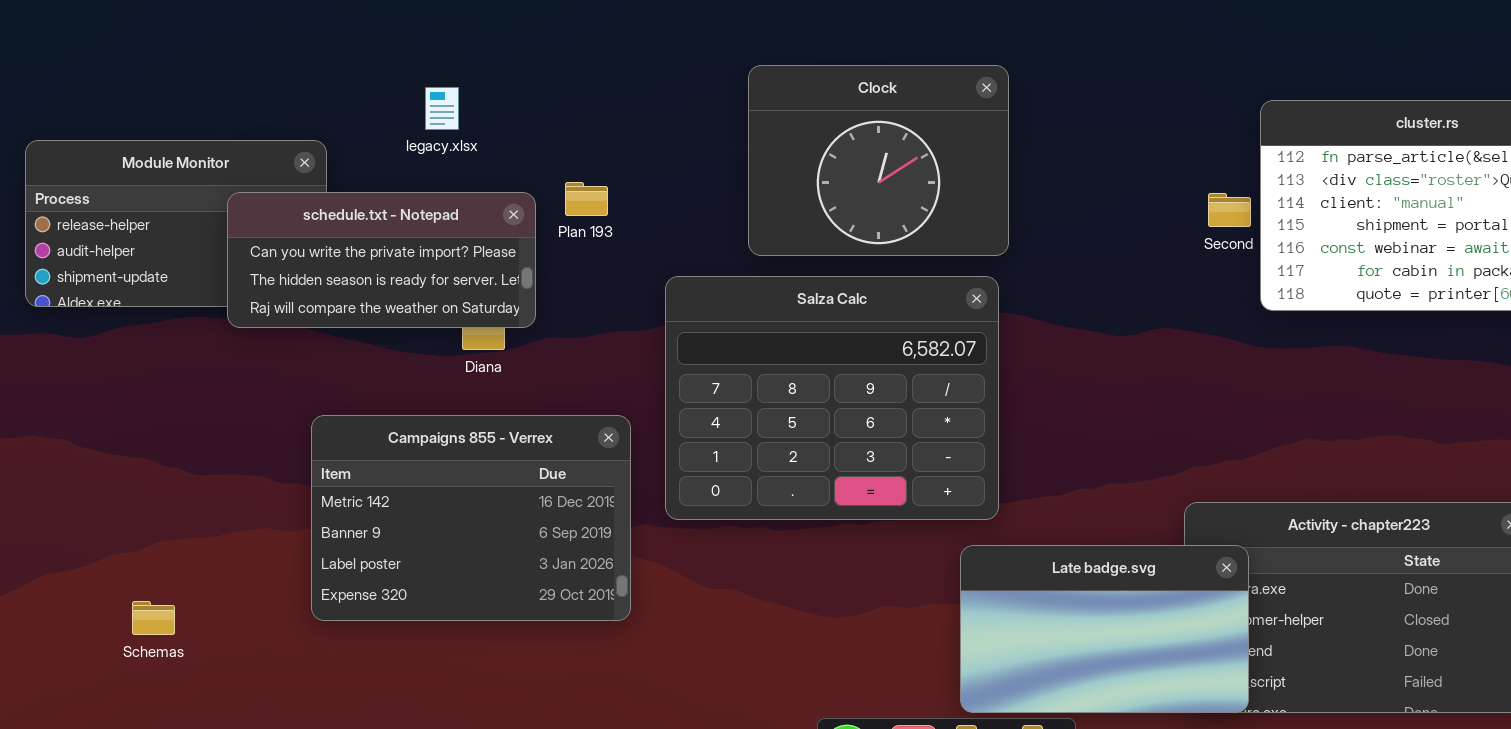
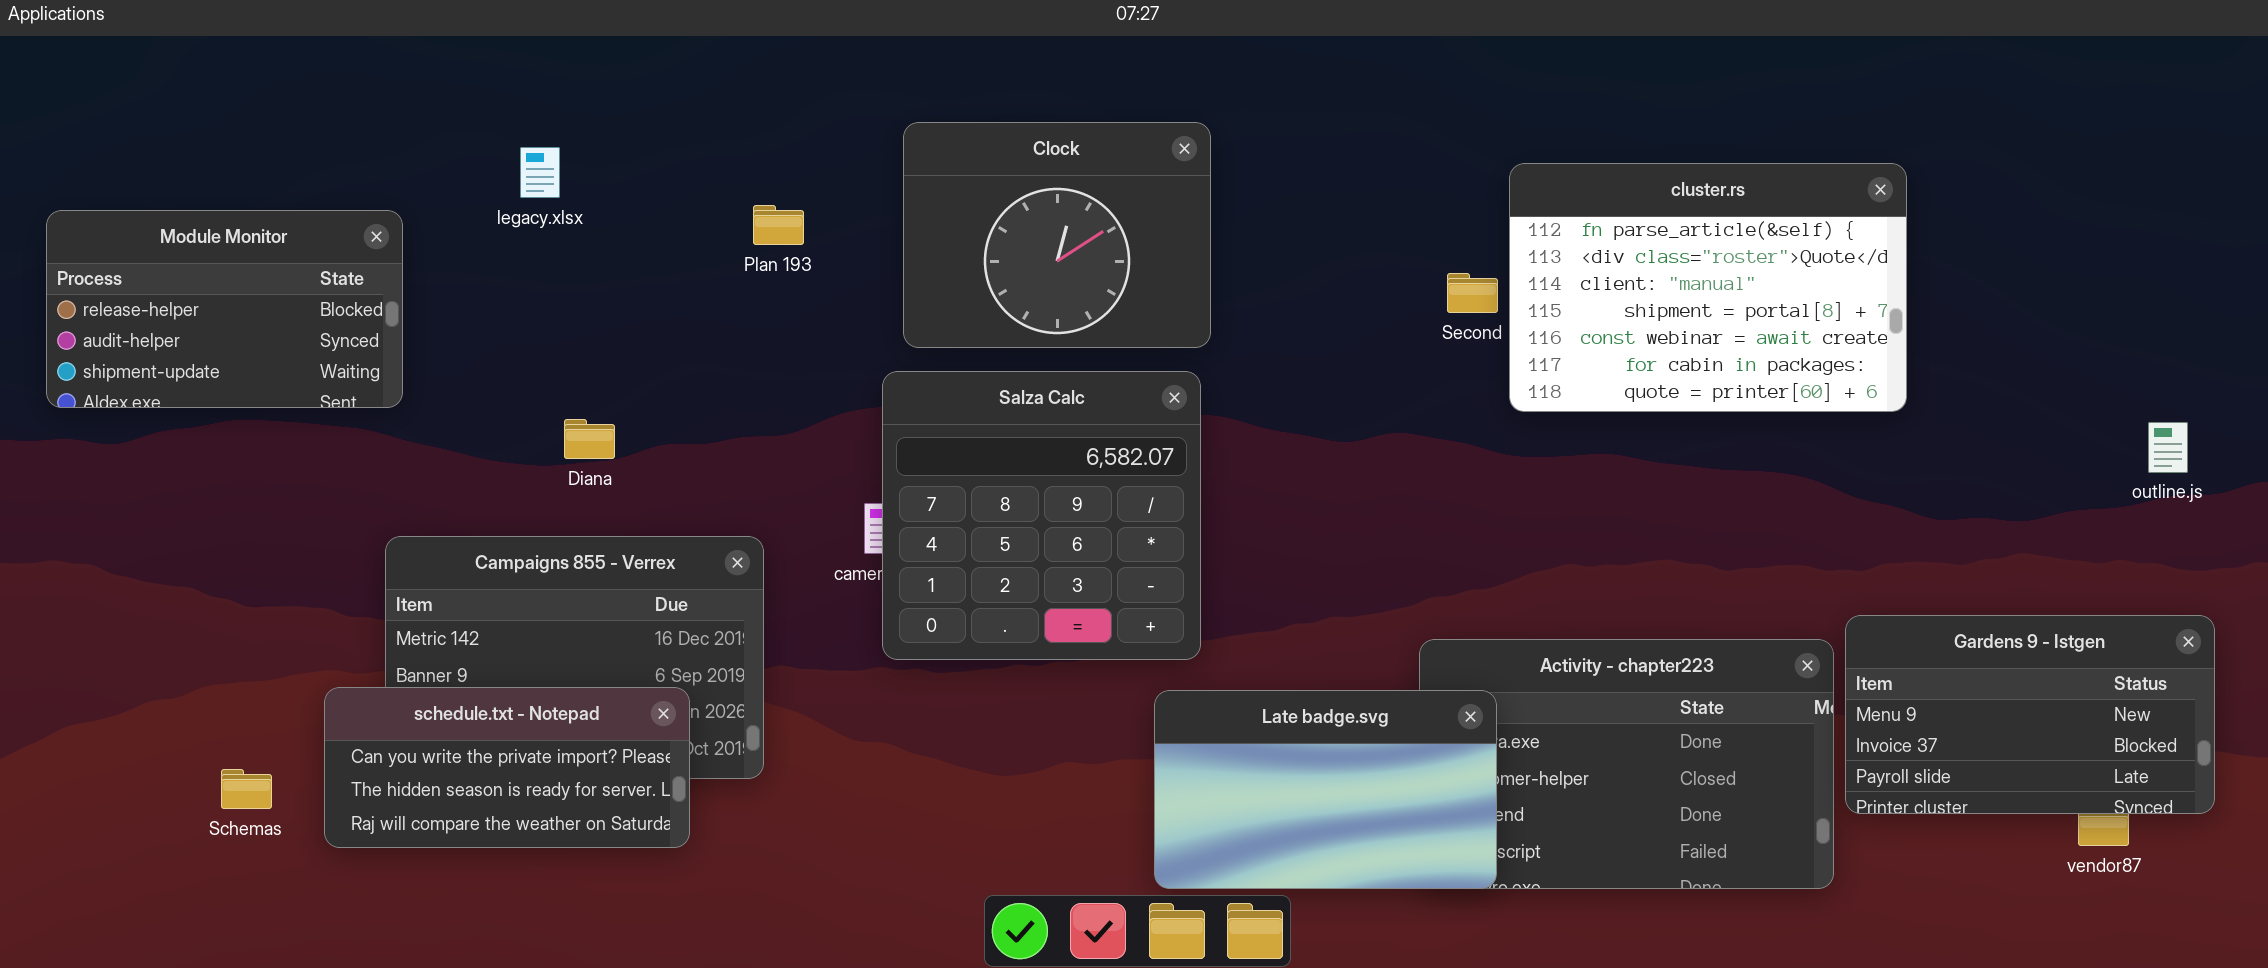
Plan 193: [565,182,608,216] -> [753,205,804,245], moved
schedule.txt - Notepad: [227,192,536,328] -> [324,687,690,848], moved
Salza Calc: [665,276,999,520] -> [882,371,1201,660], resized
Schemas: [132,601,175,635] -> [221,769,272,809], moved

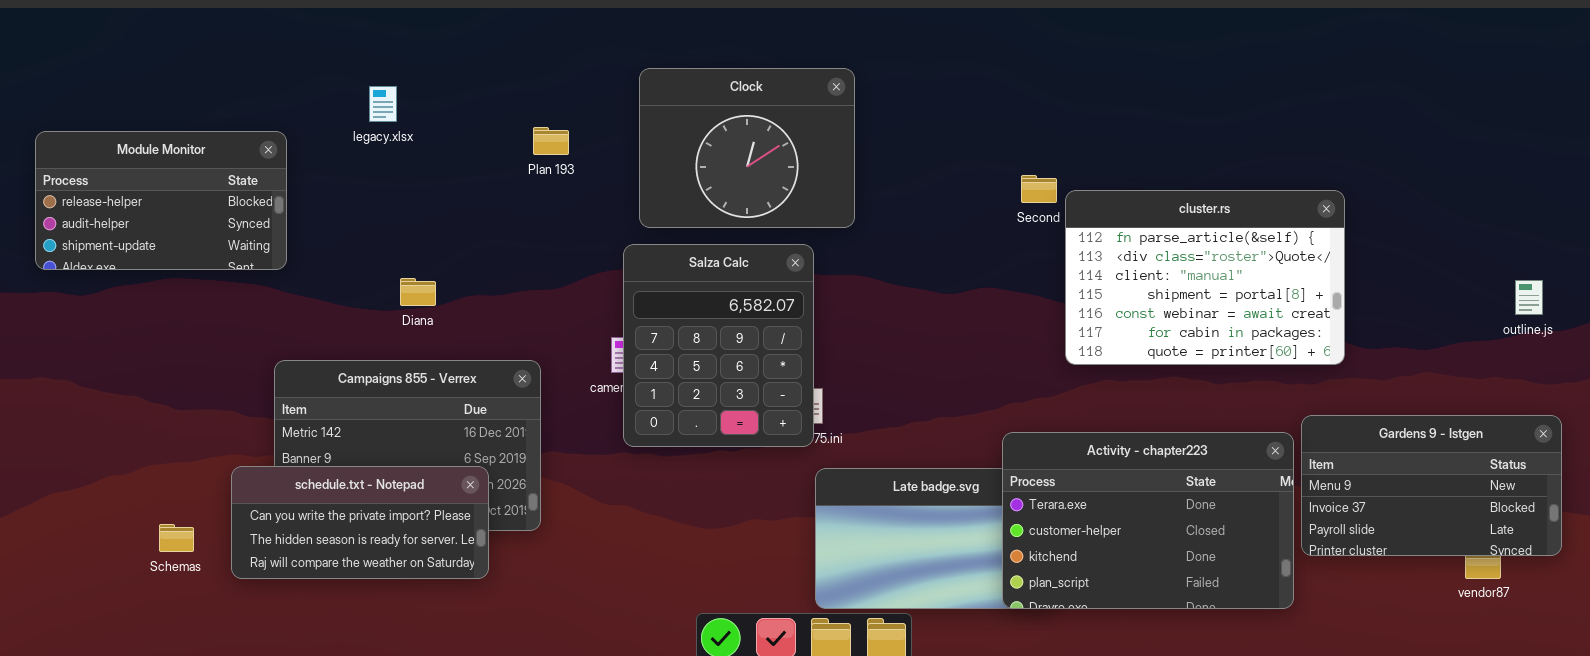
cluster.rs: [1509,163,1907,412] -> [1065,190,1345,365], moved
Salza Calc: [882,371,1201,660] -> [623,244,814,447], resized
Activity - chapter223: [1419,639,1834,889] -> [1002,432,1294,609], raised

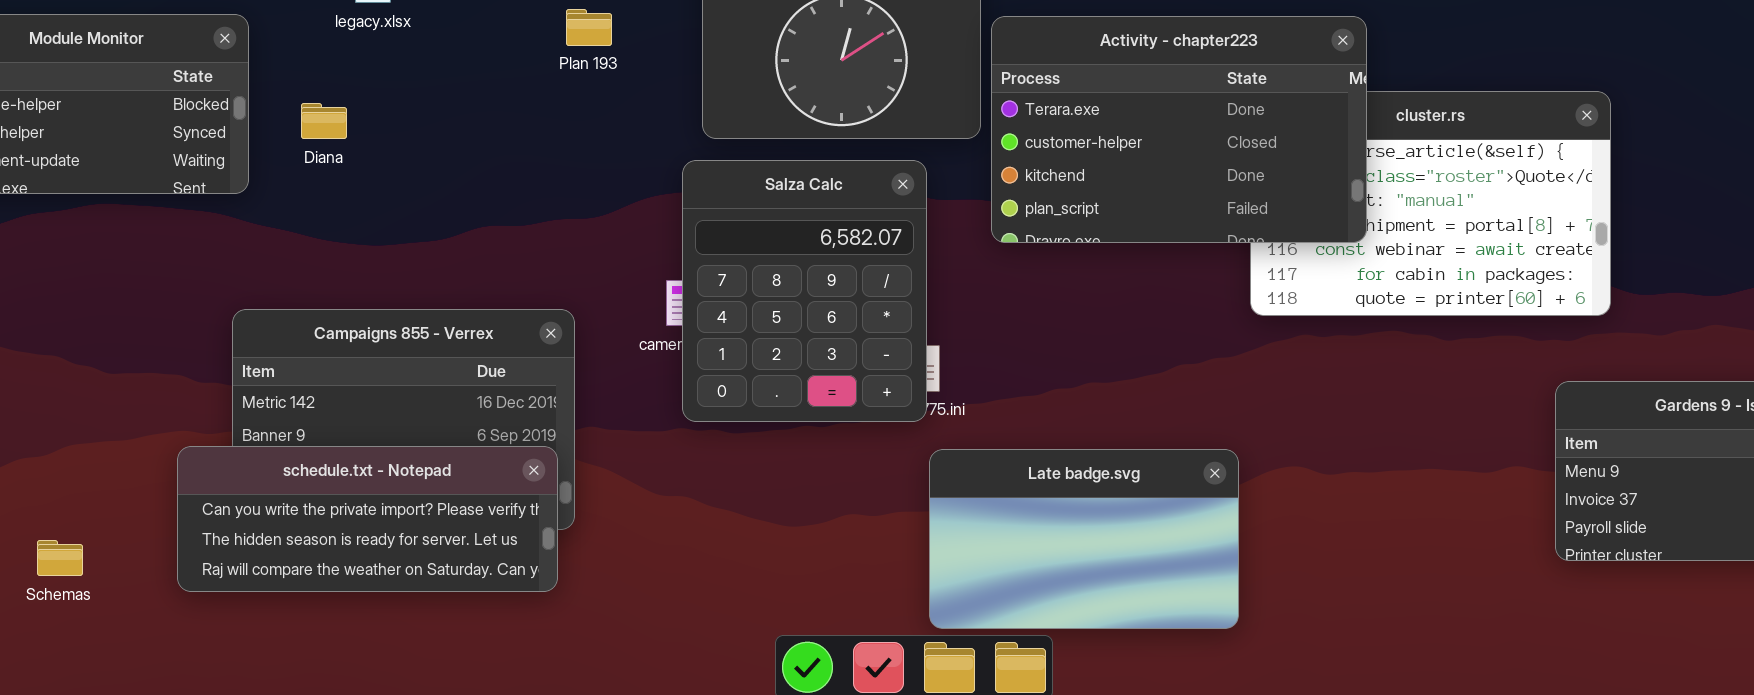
Diana: [400,278,436,306] -> [301,103,347,139], moved
Activity - chapter223: [1002,432,1294,609] -> [991,16,1367,243], moved
schedule.txt - Notepad: [231,466,489,579] -> [177,446,558,592], resized
Schemas: [159,524,194,552] -> [37,540,83,576], moved

